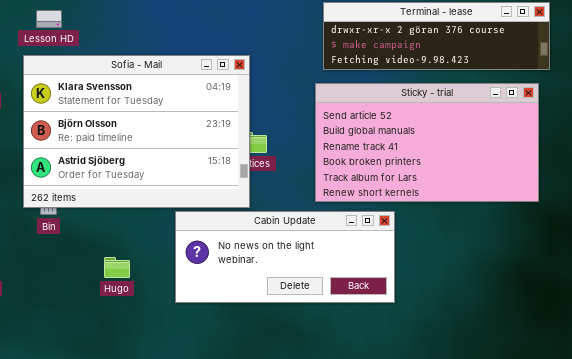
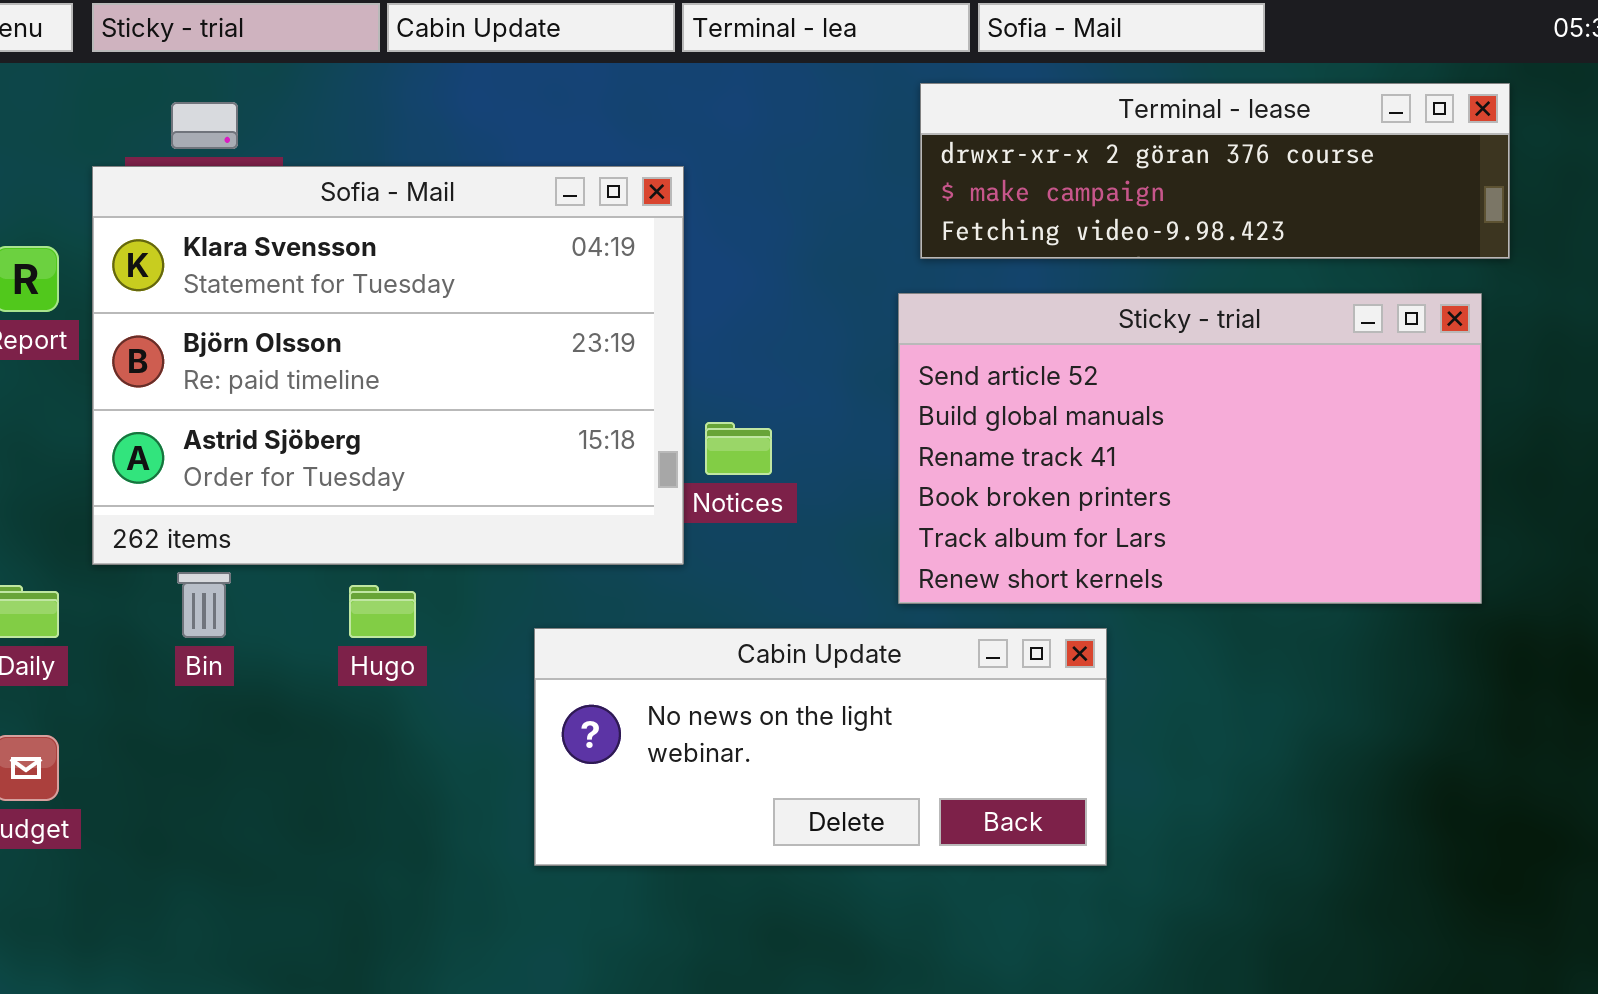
Sofia - Mail: [23,55,250,208] -> [92,166,684,565], moved
Hugo: [104,257,130,278] -> [349,585,416,638], moved

